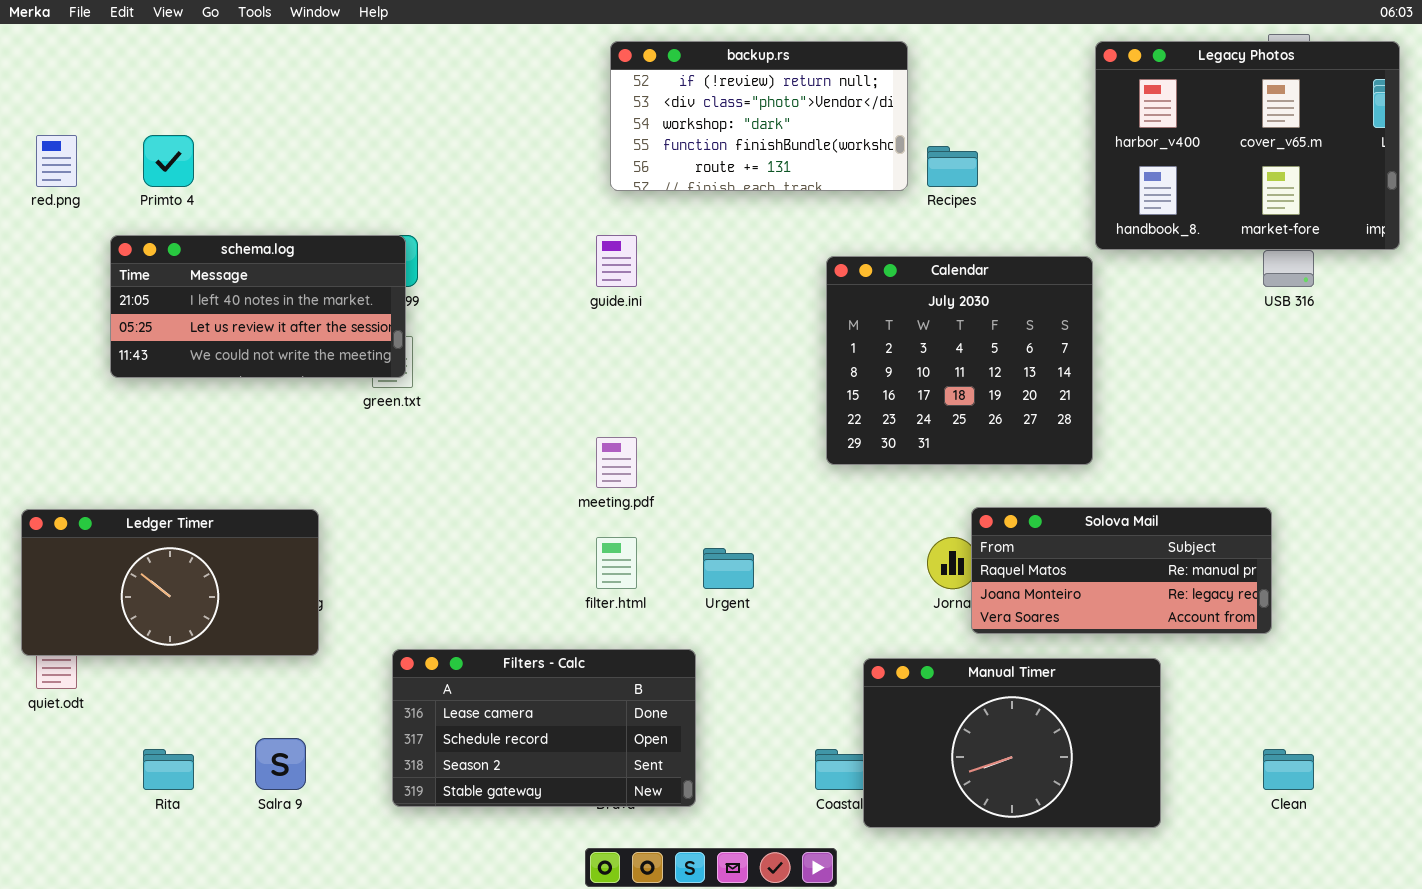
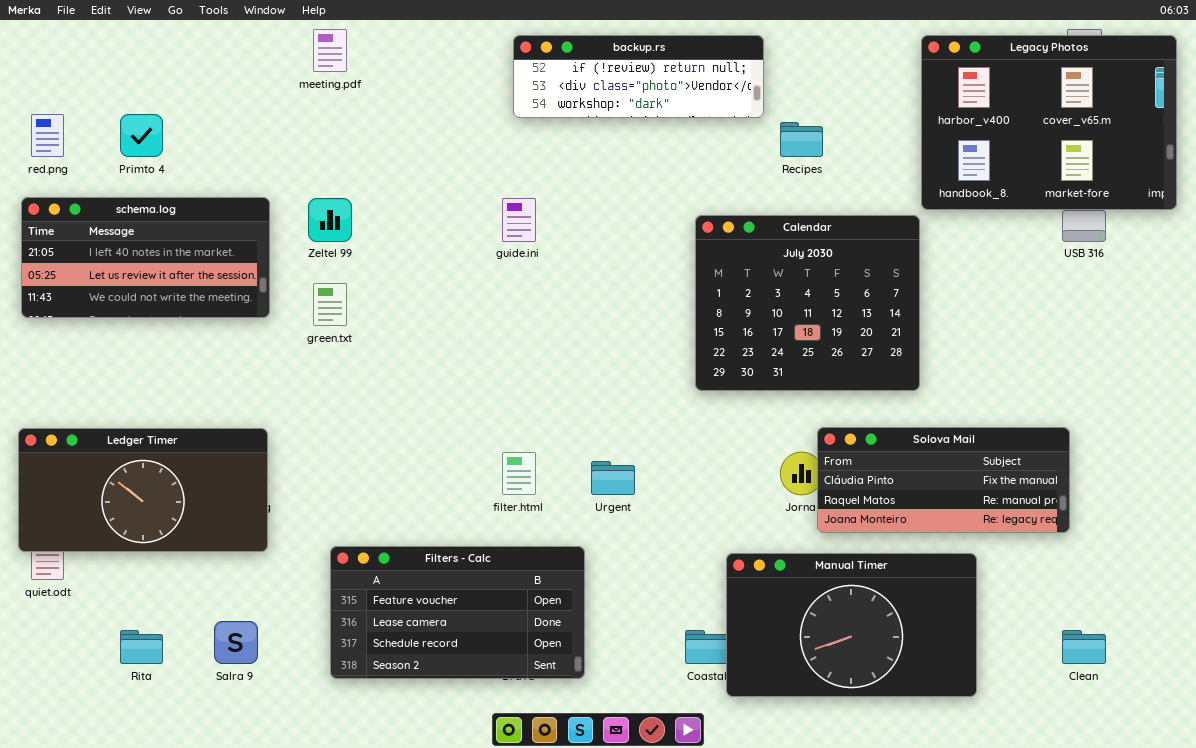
backup.rs: [610,41,908,191] -> [513,35,764,118], resized
schema.log: [110,235,406,378] -> [21,197,270,318], moved
meeting.pdf: [596,437,637,488] -> [313,29,347,72], moved
Solova Mail: [971,507,1272,634] -> [817,427,1070,533], scrolled up 1 row
Filters - Calc: [392,649,696,807] -> [330,546,585,679], scrolled up 1 row

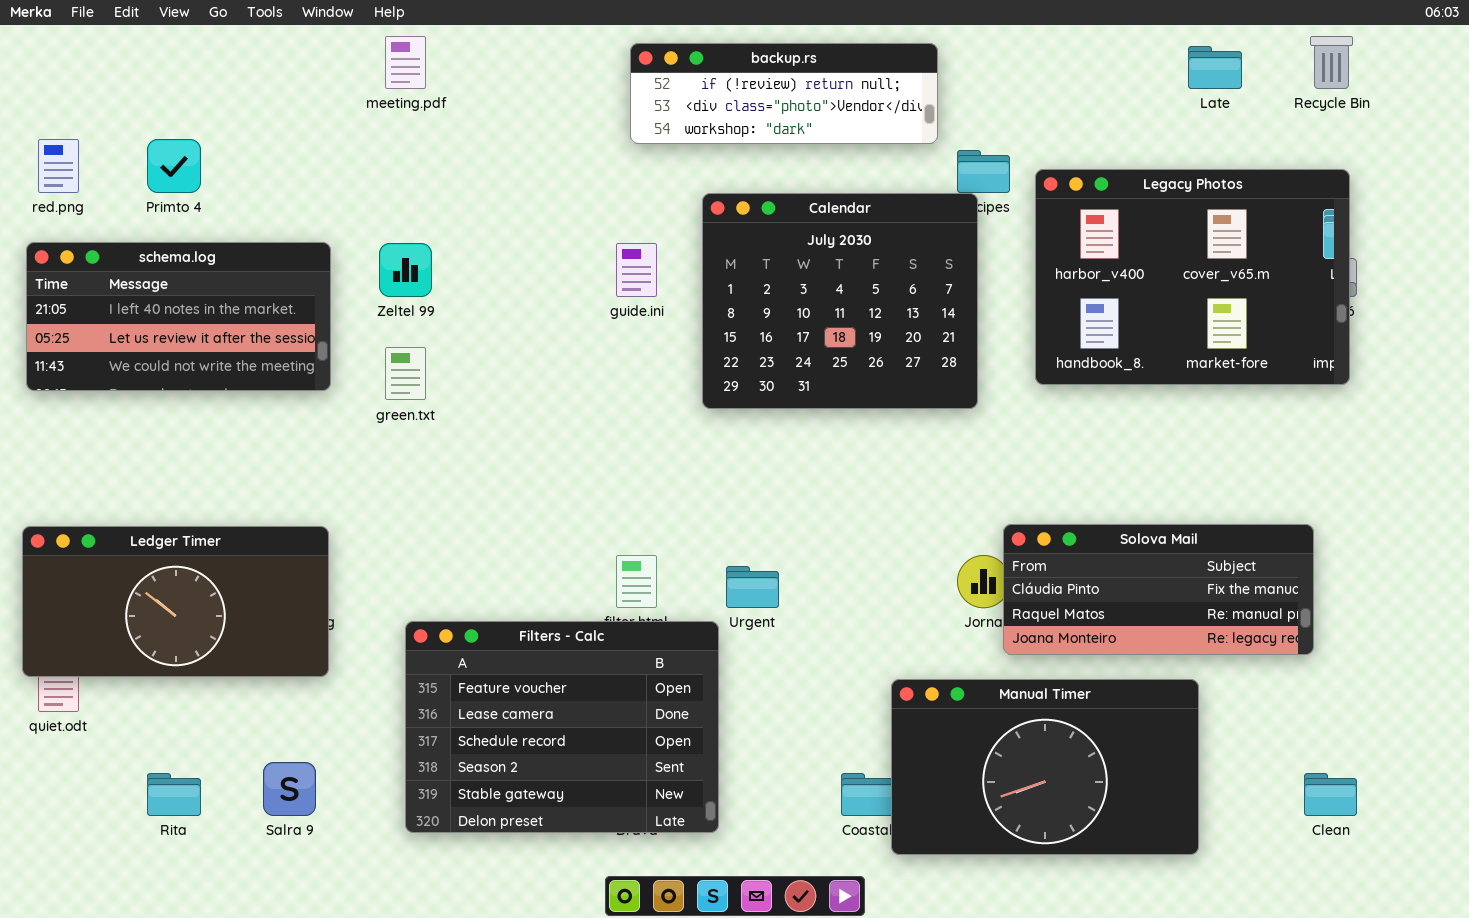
Legacy Photos: [921,35,1177,210] -> [1035,169,1350,385], moved
Calendar: [695,215,920,391] -> [702,193,978,409], moved
Filters - Calc: [330,546,585,679] -> [405,621,719,833], resized

